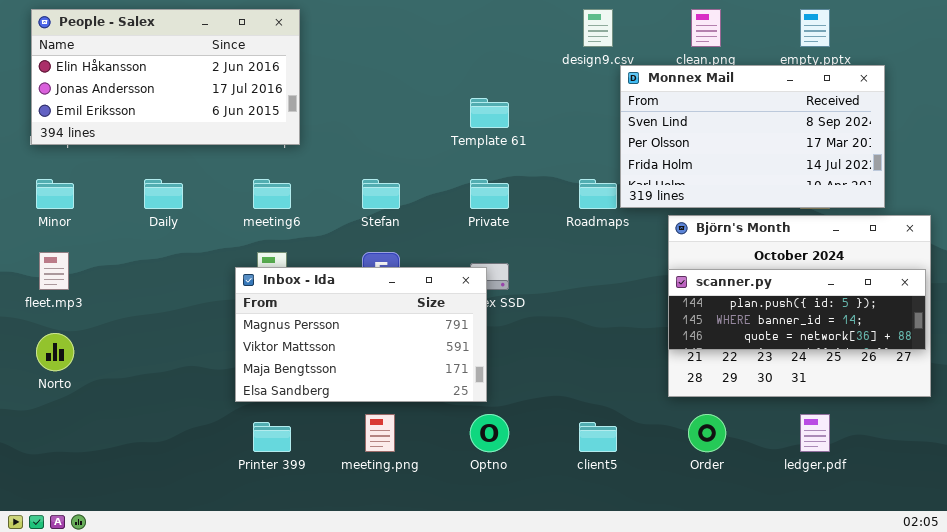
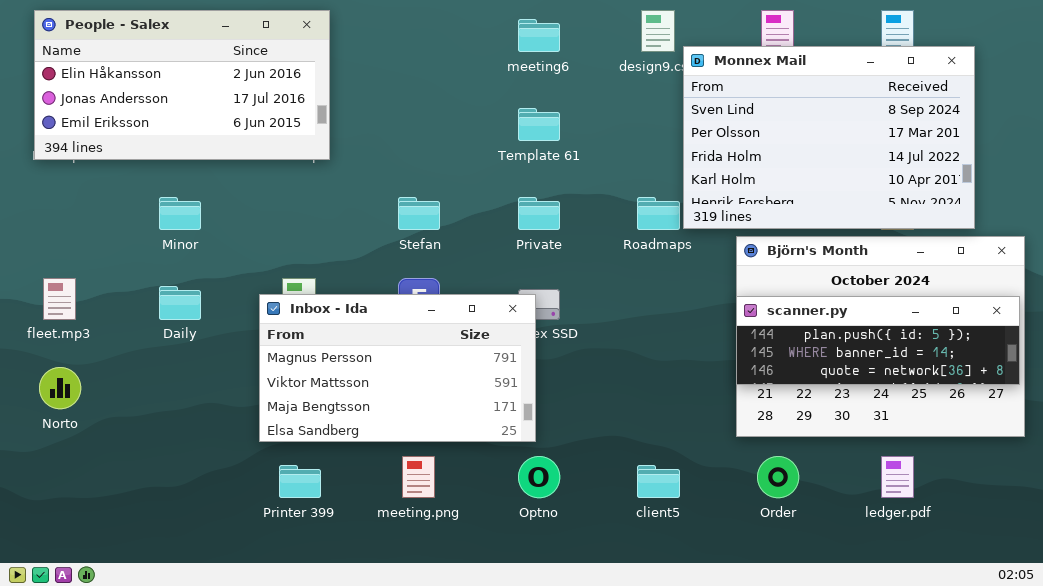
Monnex Mail: [620,65,885,208] -> [683,46,975,229], resized
Minor: [36,179,74,209] -> [159,197,201,230], moved
Daily: [144,179,183,209] -> [159,286,201,320], moved
meeting6: [253,179,291,209] -> [518,19,560,52], moved

